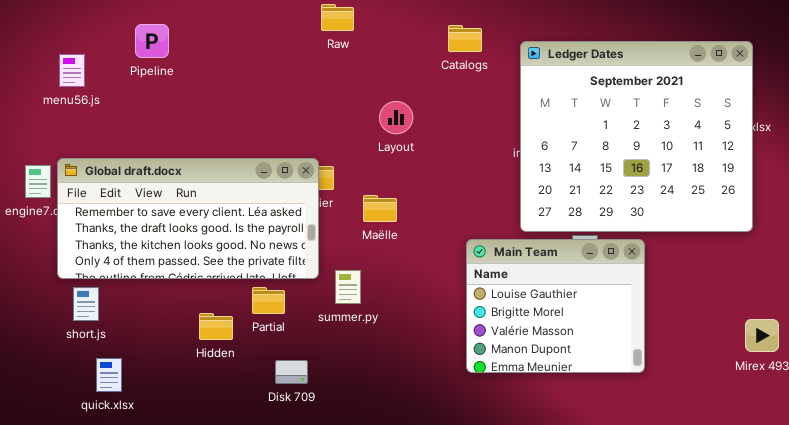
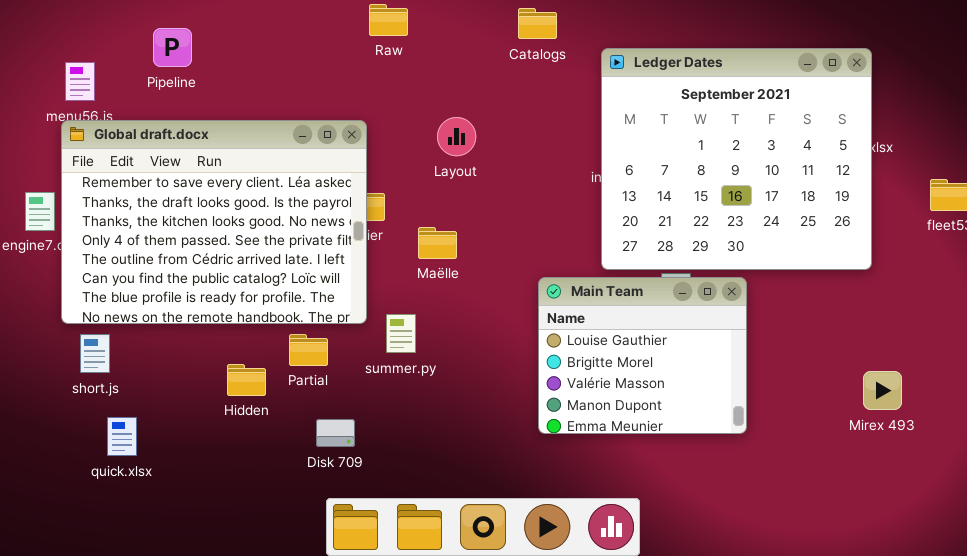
Catalogs: [448,25,482,52] -> [518,8,557,39], moved
Global draft.docx: [57,158,319,279] -> [61,120,367,324], resized

